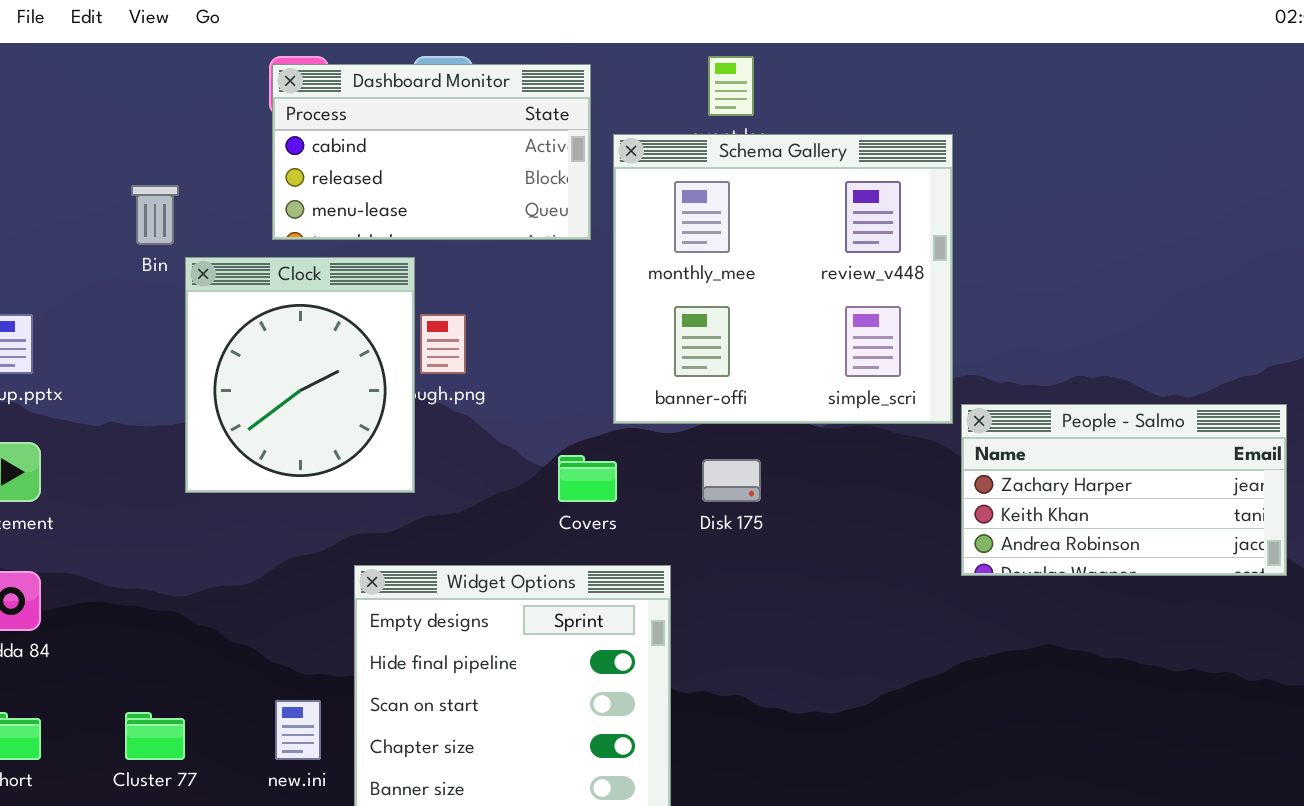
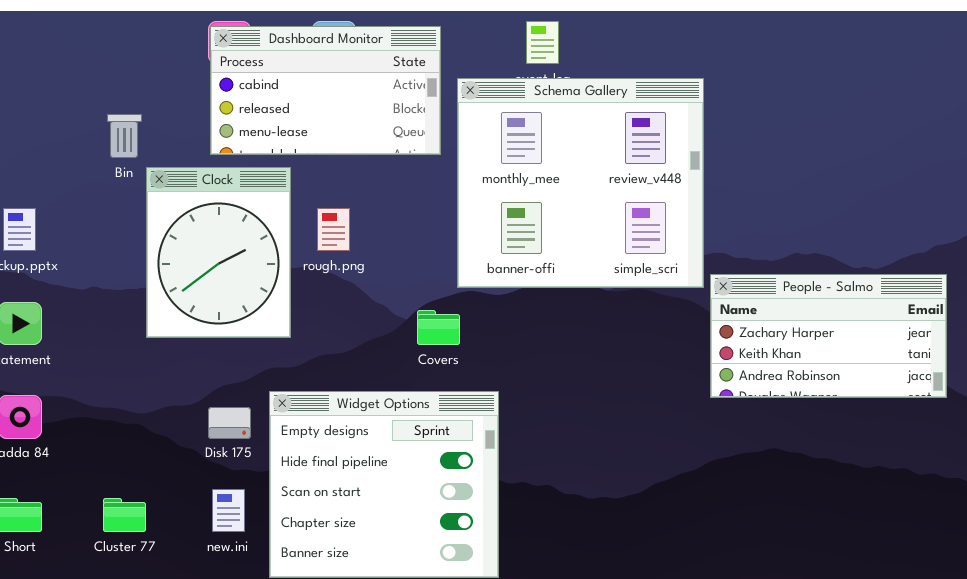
Clock: [185,257,415,493] -> [146,167,291,338], resized
Disk 175: [702,459,761,502] -> [208,407,251,439], moved

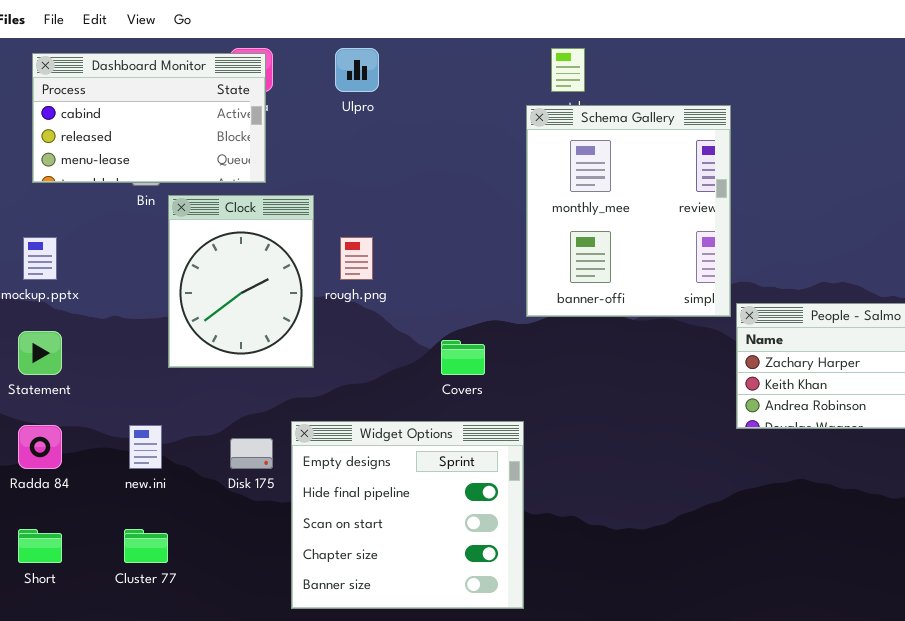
Dashboard Monitor: [210,26,441,155] -> [32,53,266,183], moved
Schema Gallery: [457,78,704,288] -> [526,105,731,317], resized
new.ini: [212,489,245,532] -> [129,425,162,469], moved

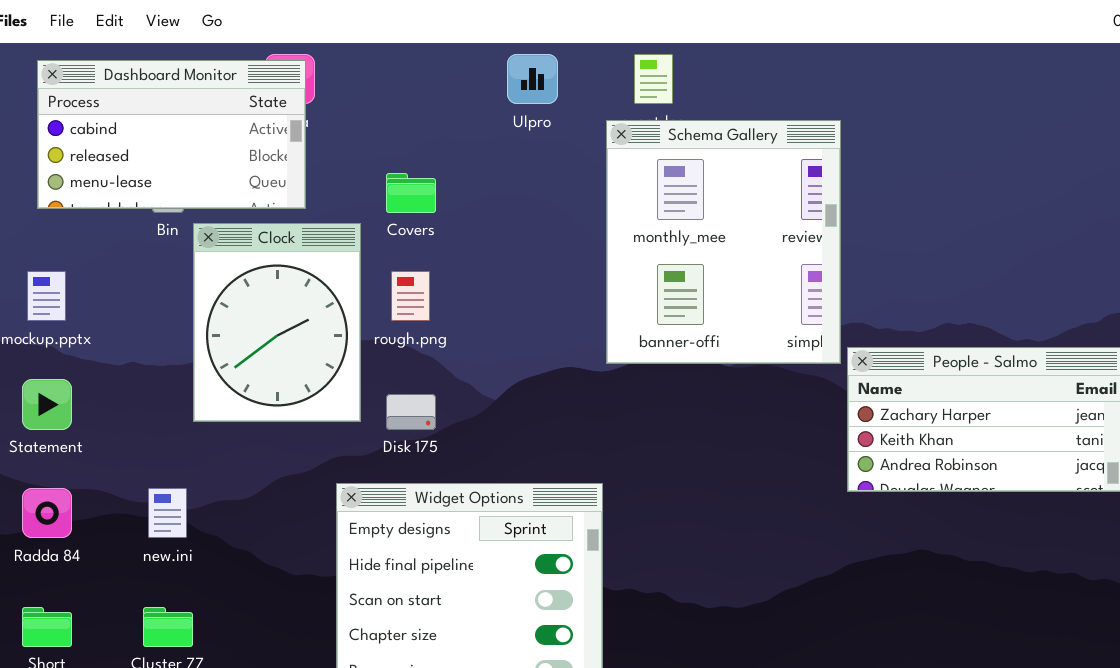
Ulpro: [335,48,379,92] -> [507,54,558,104], moved
Covers: [441,340,485,375] -> [386,173,436,213], moved
Disk 175: [230,438,273,469] -> [386,394,436,430], moved

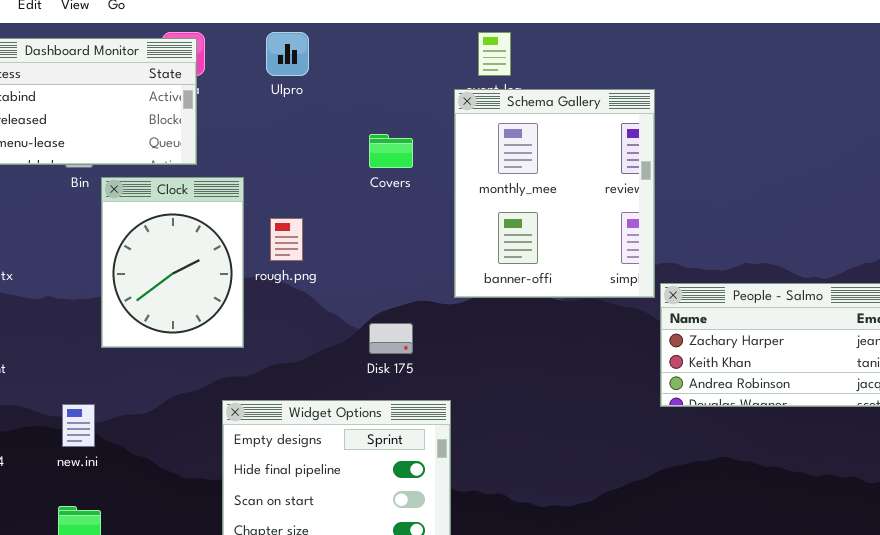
Ulpro: [507,54,558,104] -> [266,32,309,76], moved
Covers: [386,173,436,213] -> [369,134,413,168], moved
Disk 175: [386,394,436,430] -> [369,323,413,354], moved

